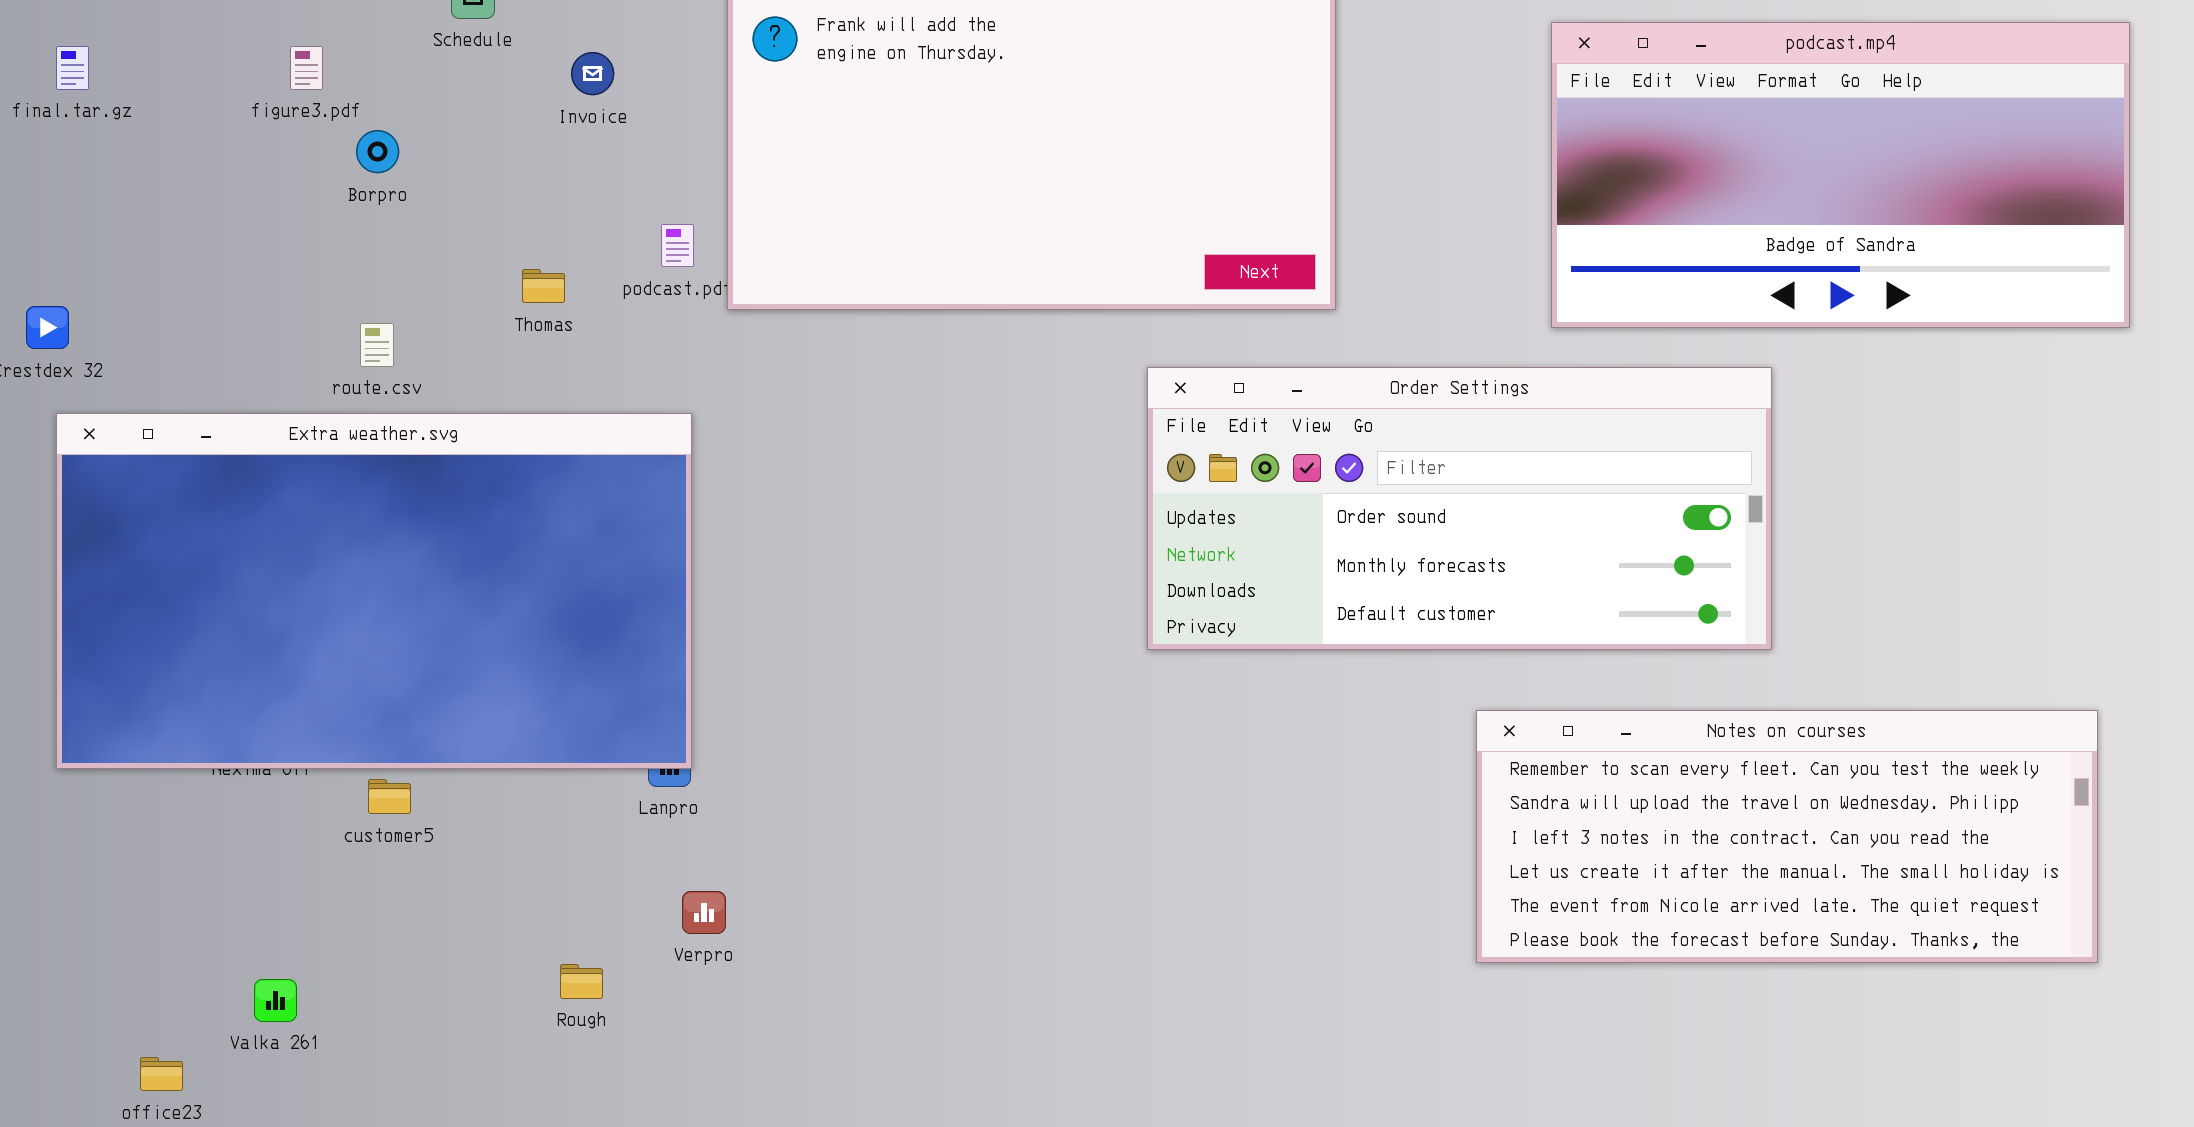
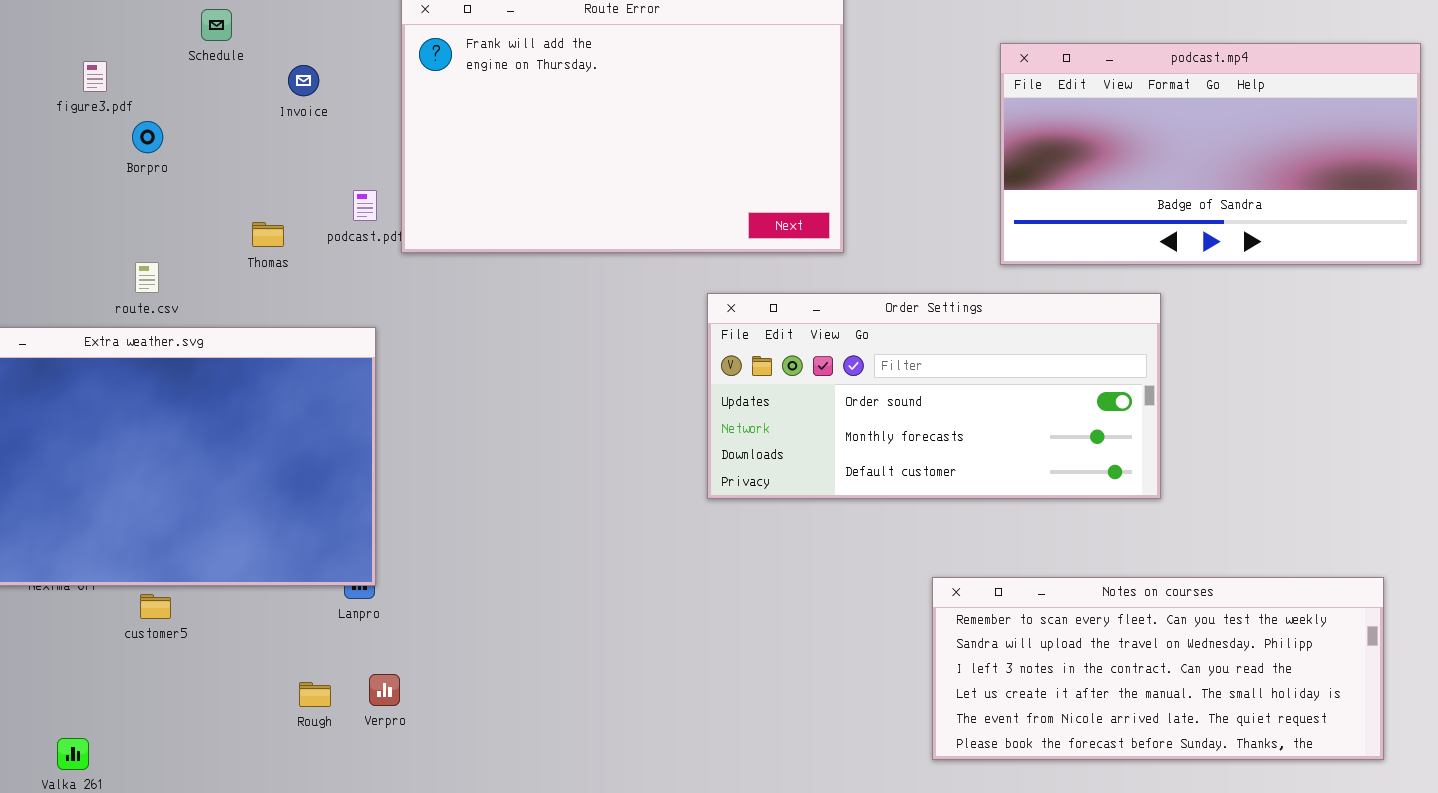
Notes on courses: [1476,710,2098,963] -> [932,577,1384,760], moved
Rough: [560,964,603,999] -> [299,682,331,707], moved

